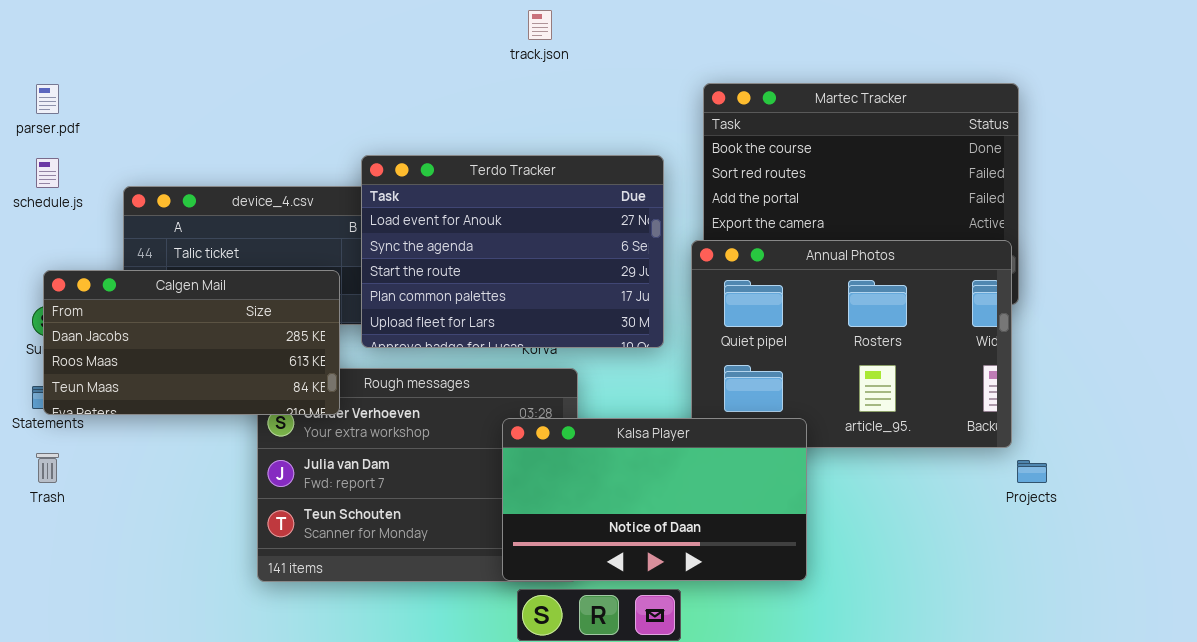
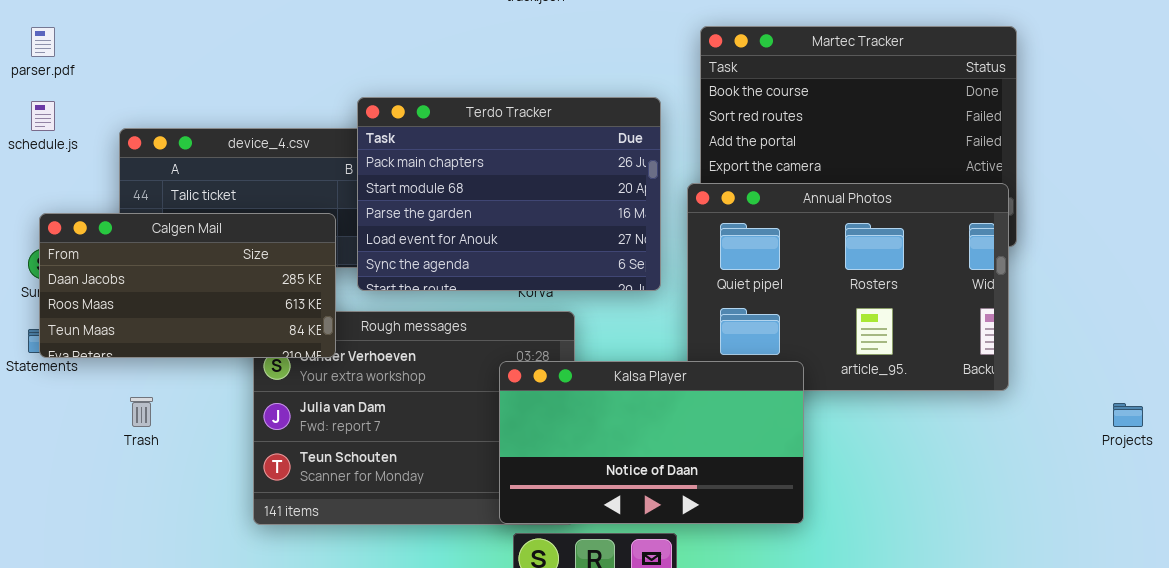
Terdo Tracker: [361,155,664,348] -> [357,97,661,291], scrolled up 3 rows
Trash: [36,453,59,483] -> [130,397,153,427], moved
Projects: [1017,460,1047,483] -> [1113,403,1143,427], moved

